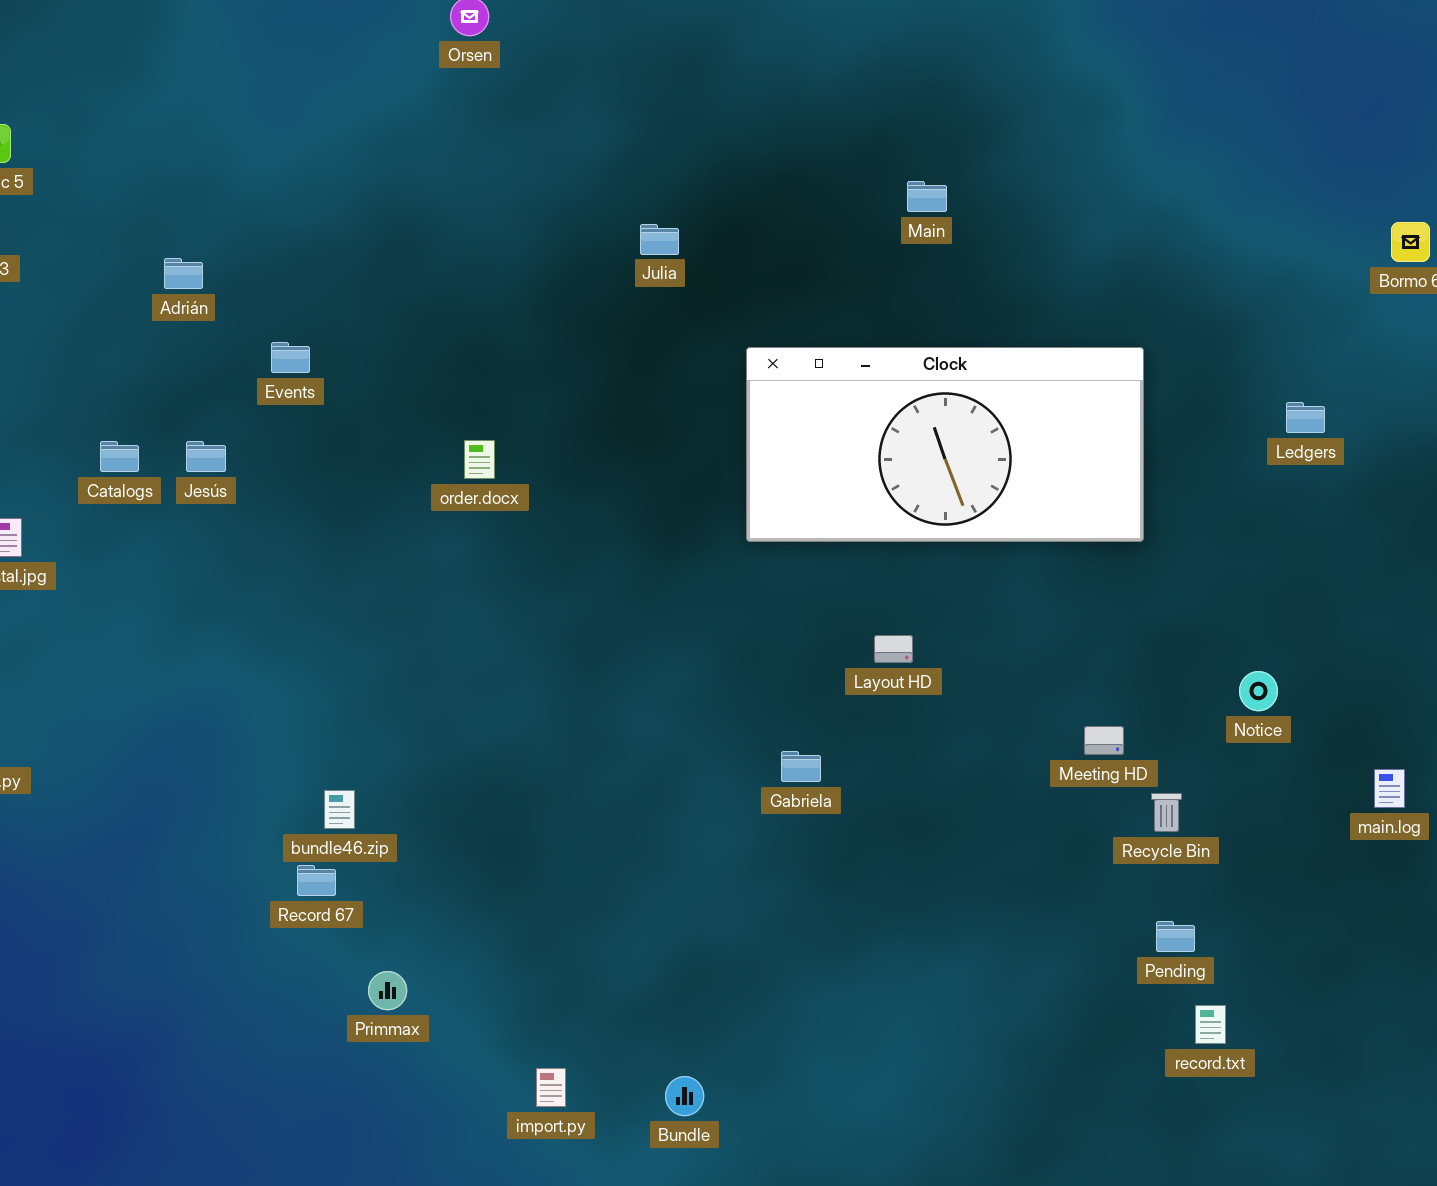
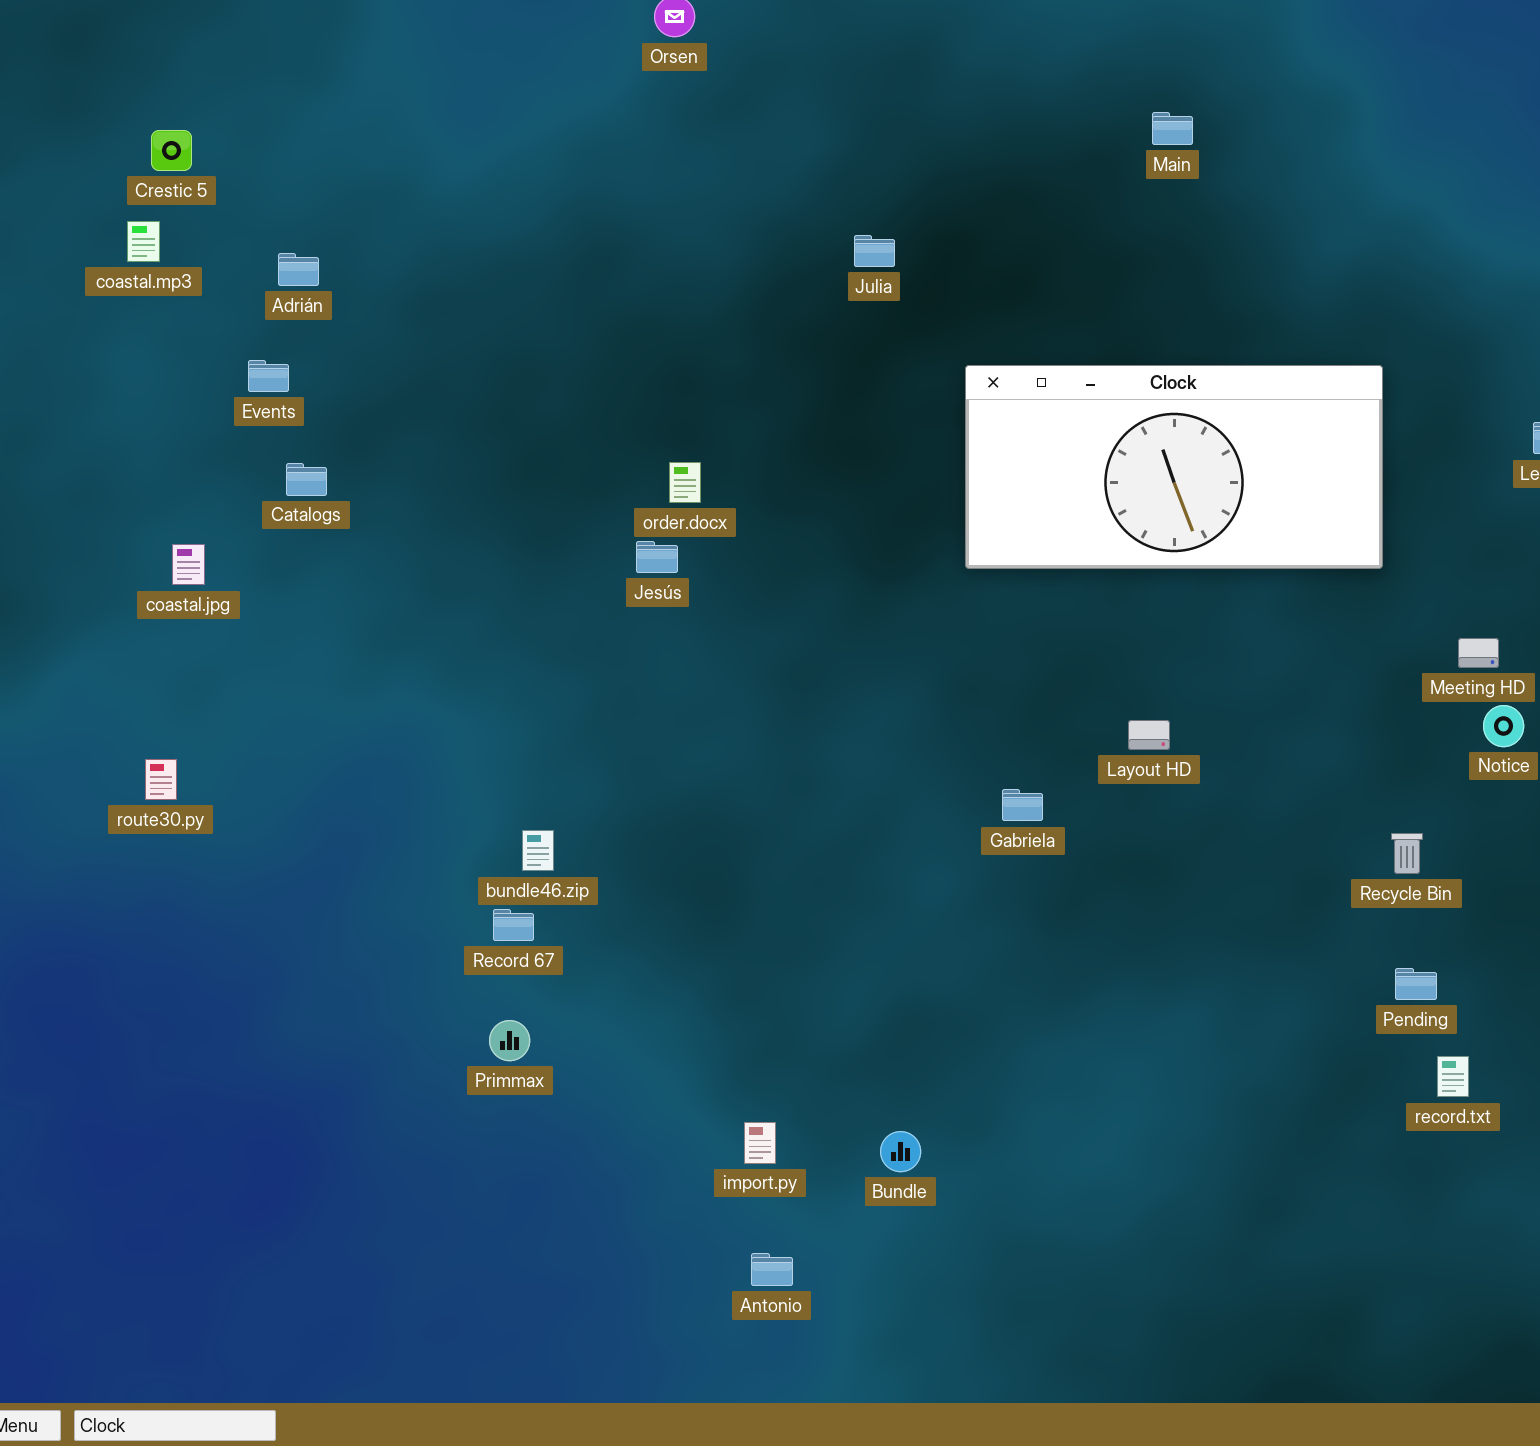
Main: [907,181,947,212] -> [1152,112,1193,145], moved
Adrián: [164,258,203,289] -> [278,253,319,286], moved
Events: [271,342,310,373] -> [248,360,289,392], moved
Jesús: [186,441,226,472] -> [636,541,678,573], moved
Layout HD: [874,635,913,663] -> [1128,720,1170,750], moved
Meeting HD: [1084,726,1124,755] -> [1458,638,1499,668], moved
Primmax: [368,971,407,1010] -> [489,1020,530,1061], moved

